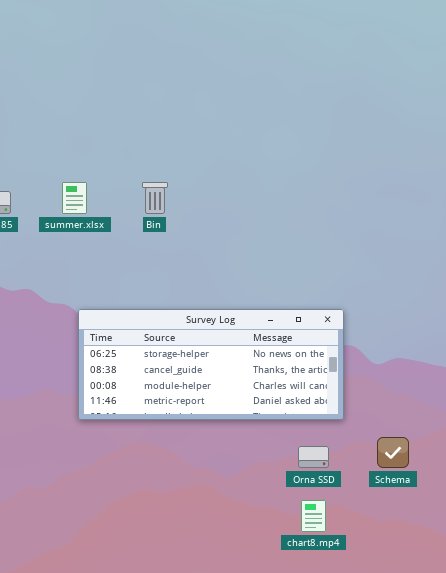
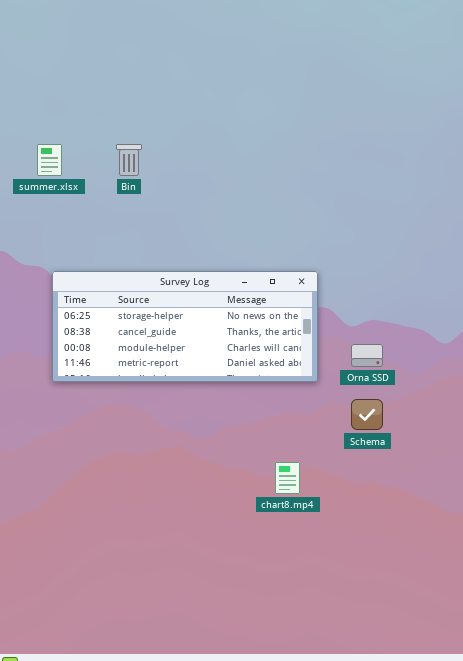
Orna SSD: [298,446,329,468] -> [351,344,383,367], moved

